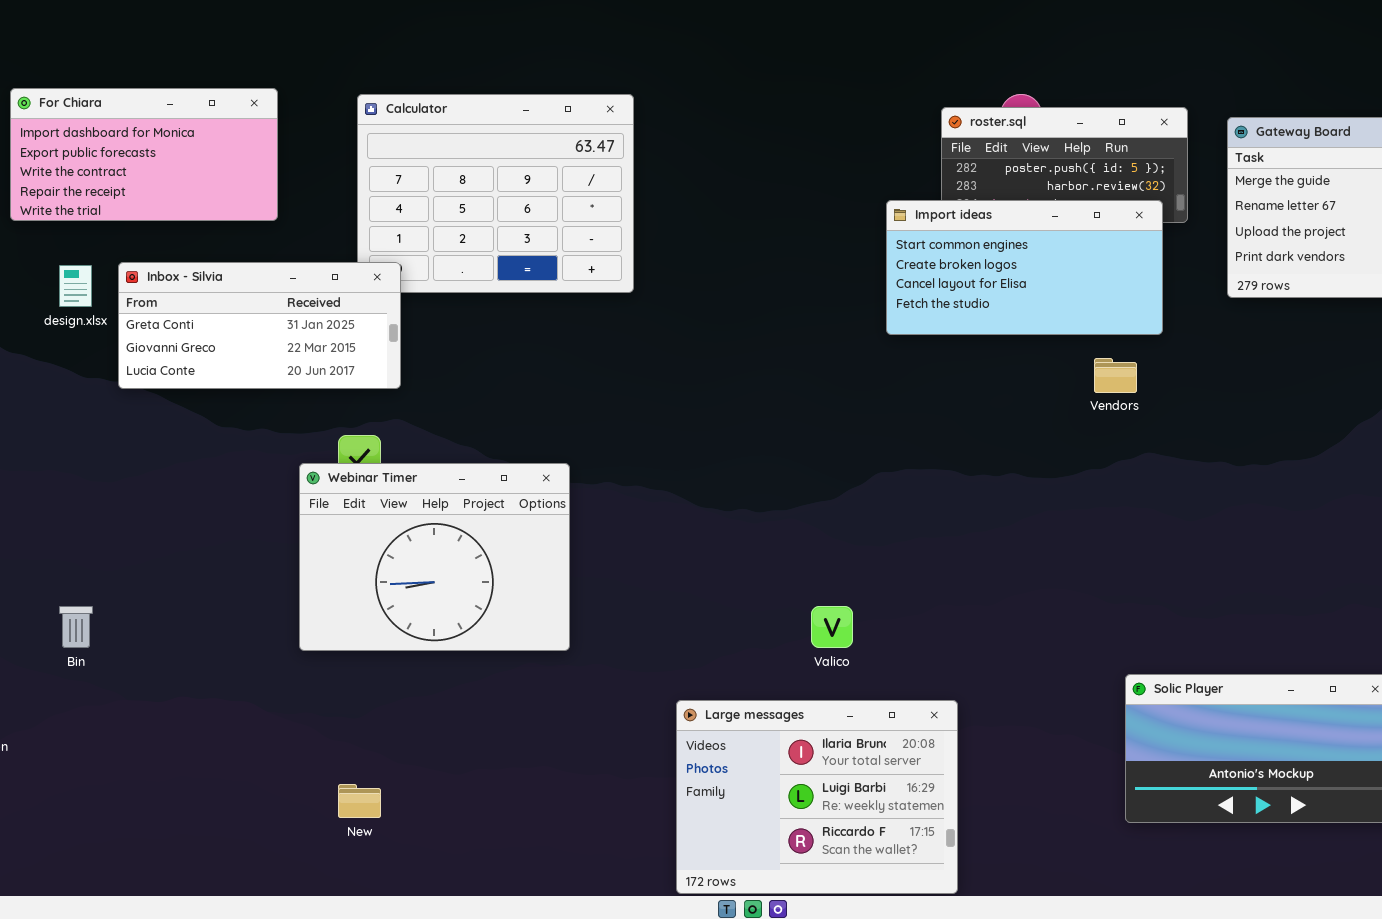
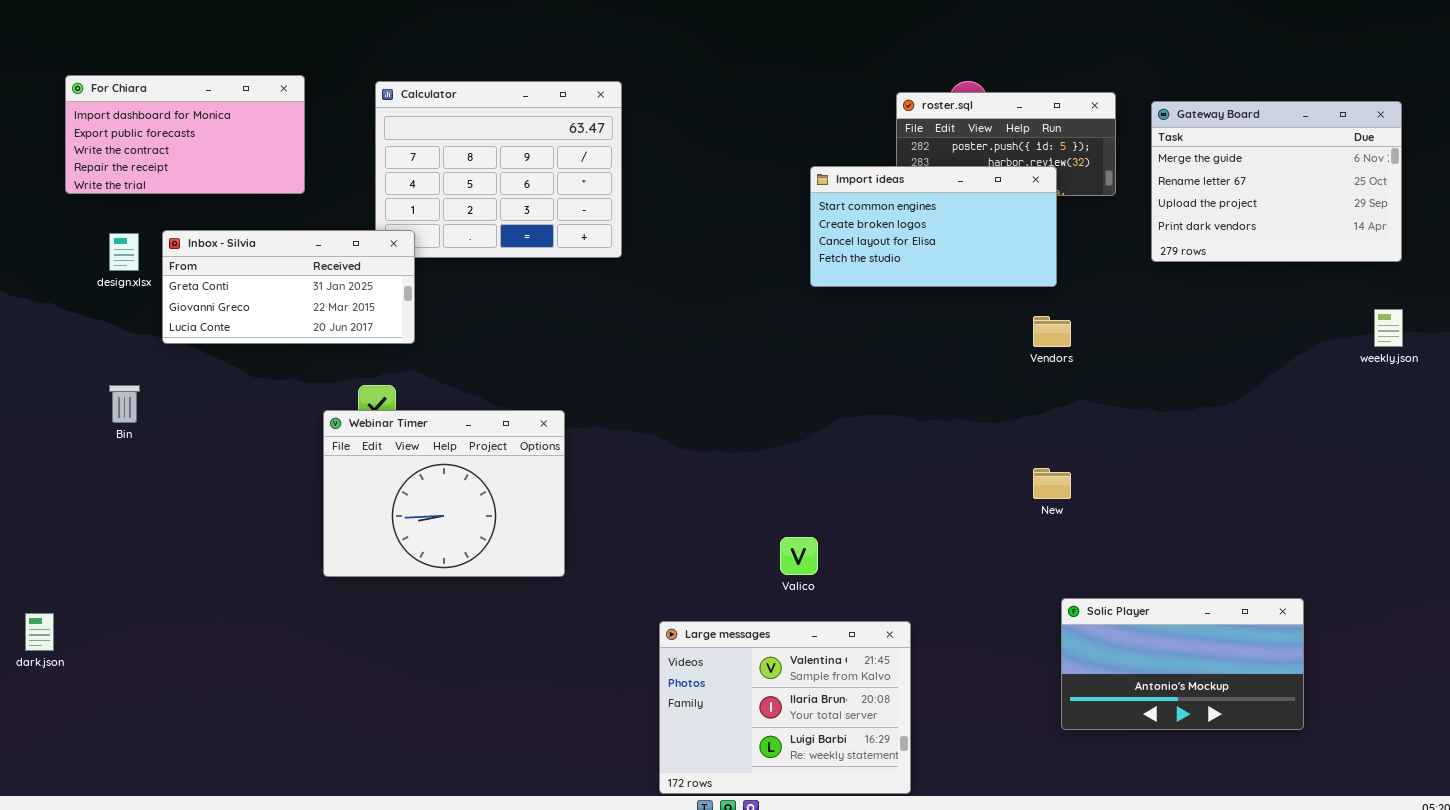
Import ideas: [886,200,1163,335] -> [810,166,1057,287], moved
Bin: [59,606,93,648] -> [109,385,140,423], moved
Large messages: [676,700,958,894] -> [659,621,911,794], scrolled up 1 row
New: [338,784,381,818] -> [1033,468,1071,499], moved

